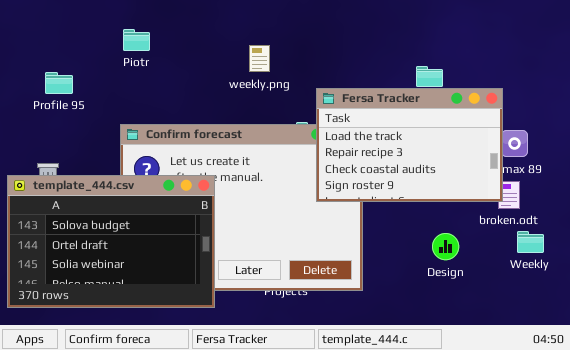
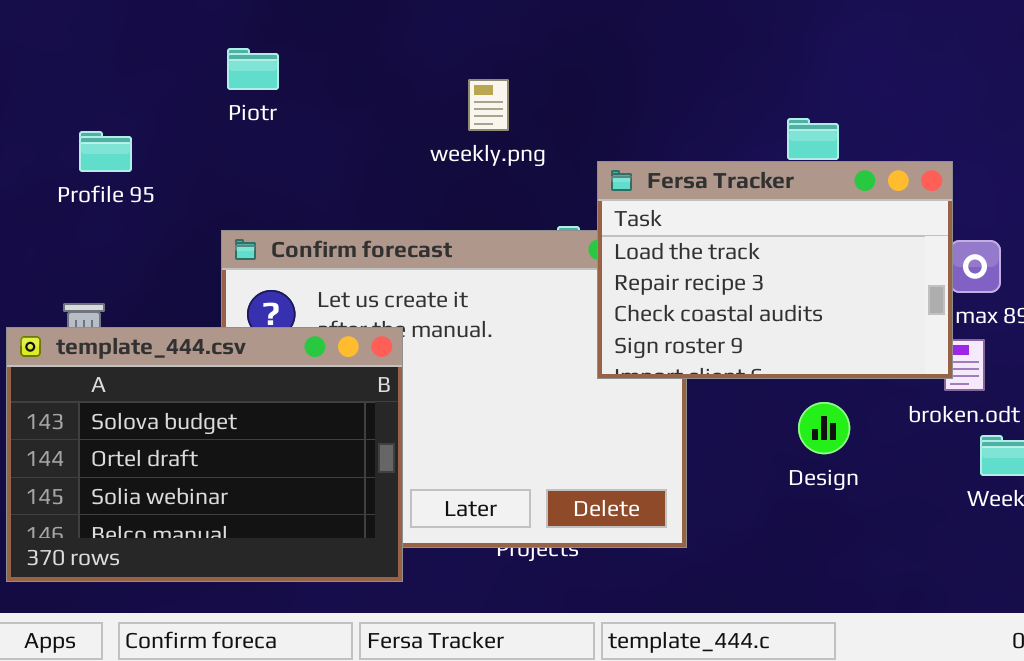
Design: [432,233,459,260] -> [798,402,850,454], moved

